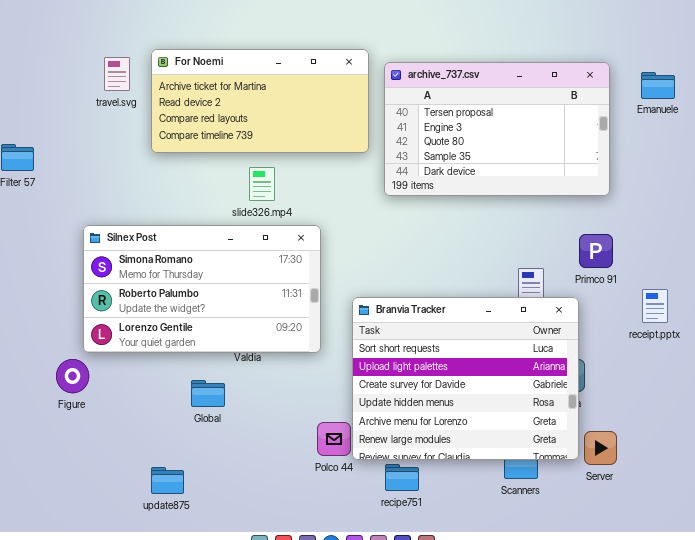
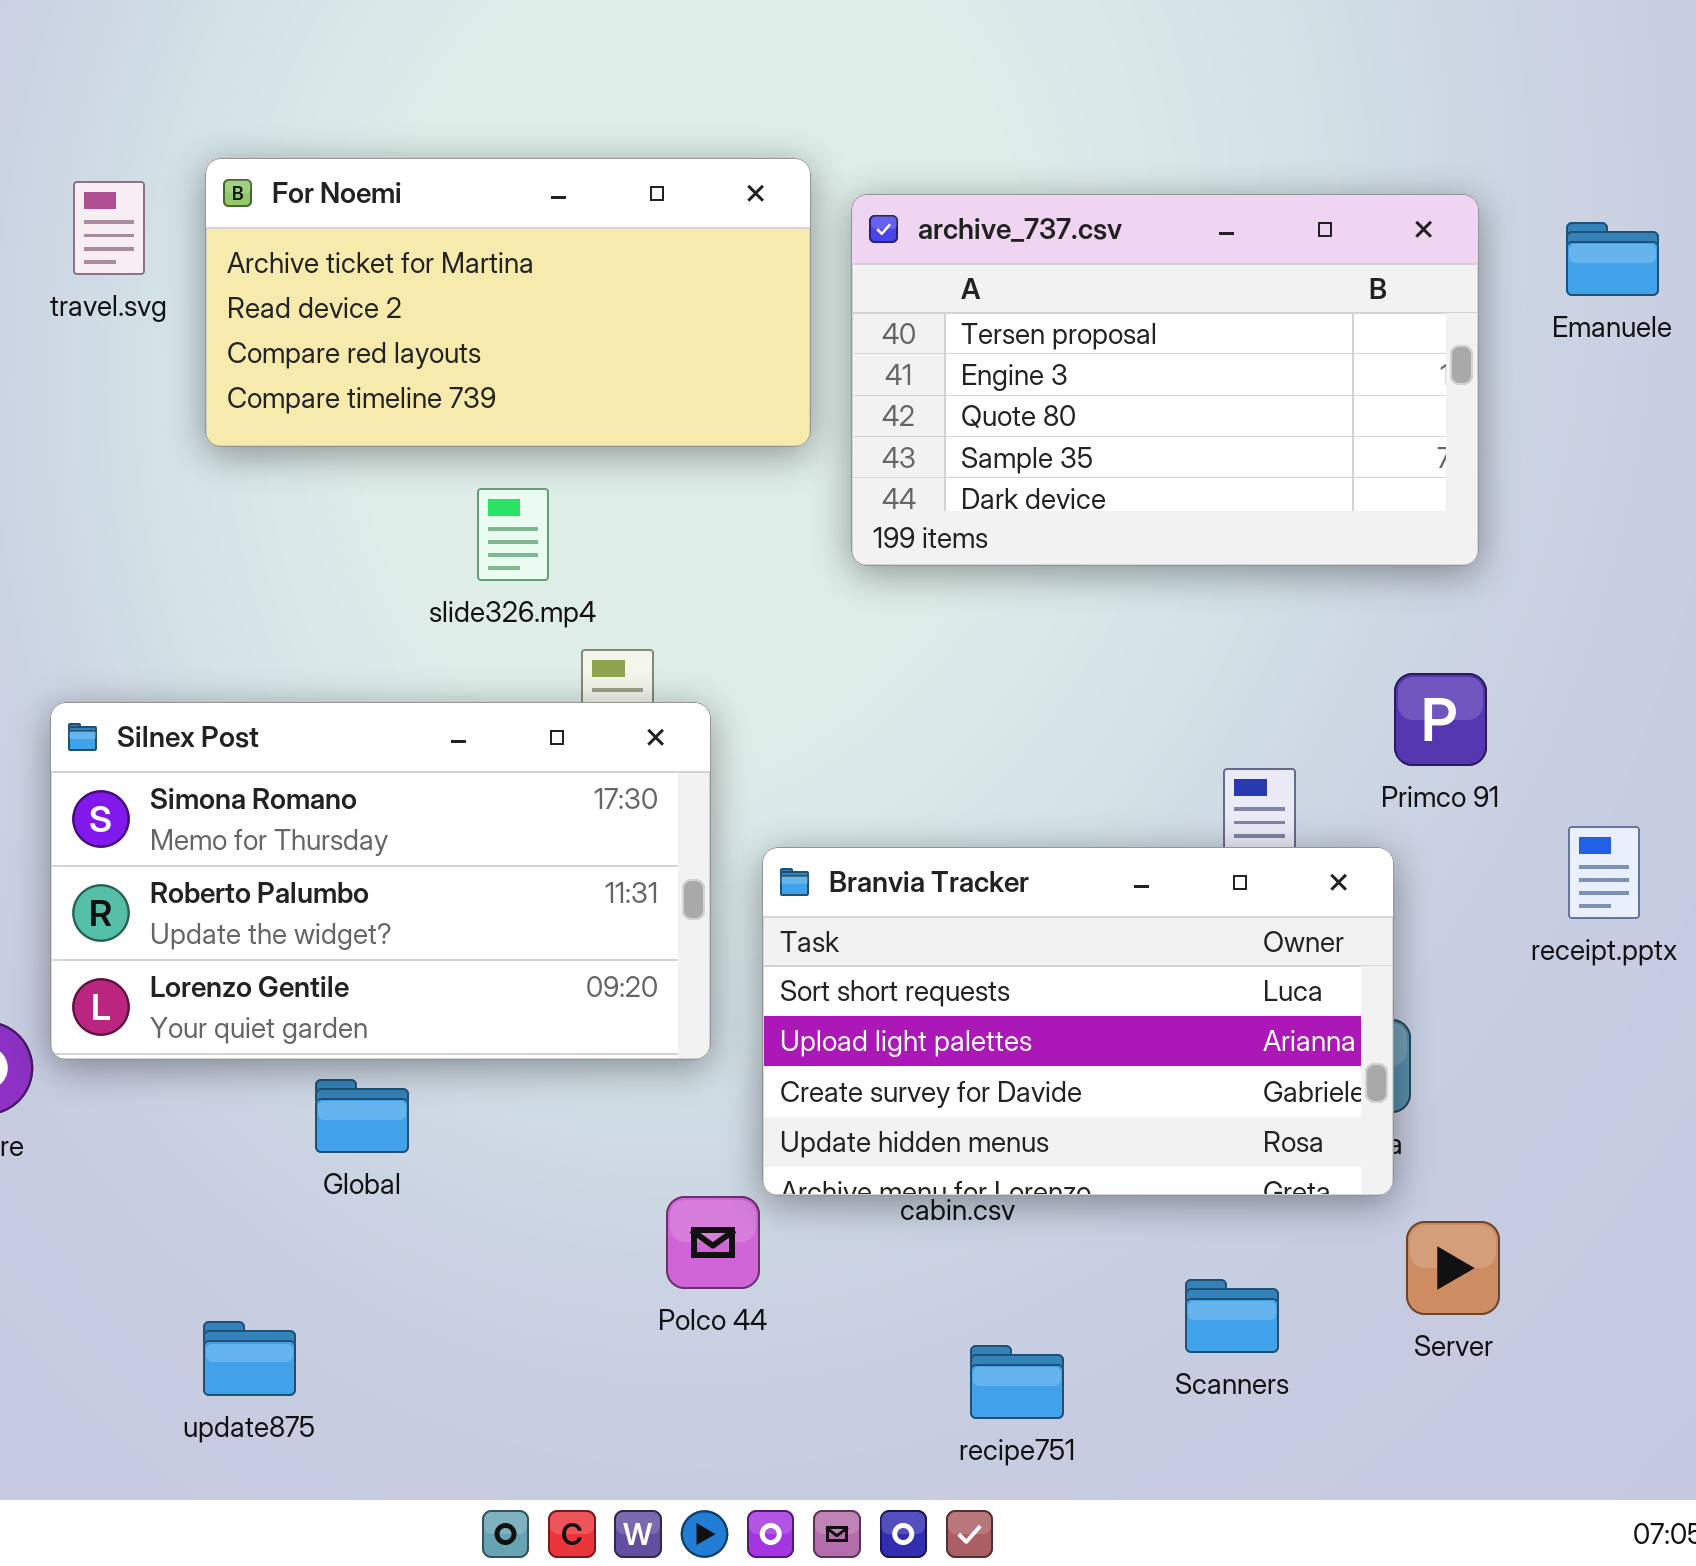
Silnex Post: [83,225,321,353] -> [50,702,711,1060], moved
Branvia Tracker: [352,297,579,460] -> [762,847,1394,1196], resized
recipe751: [385,464,419,491] -> [970,1345,1064,1419], moved

